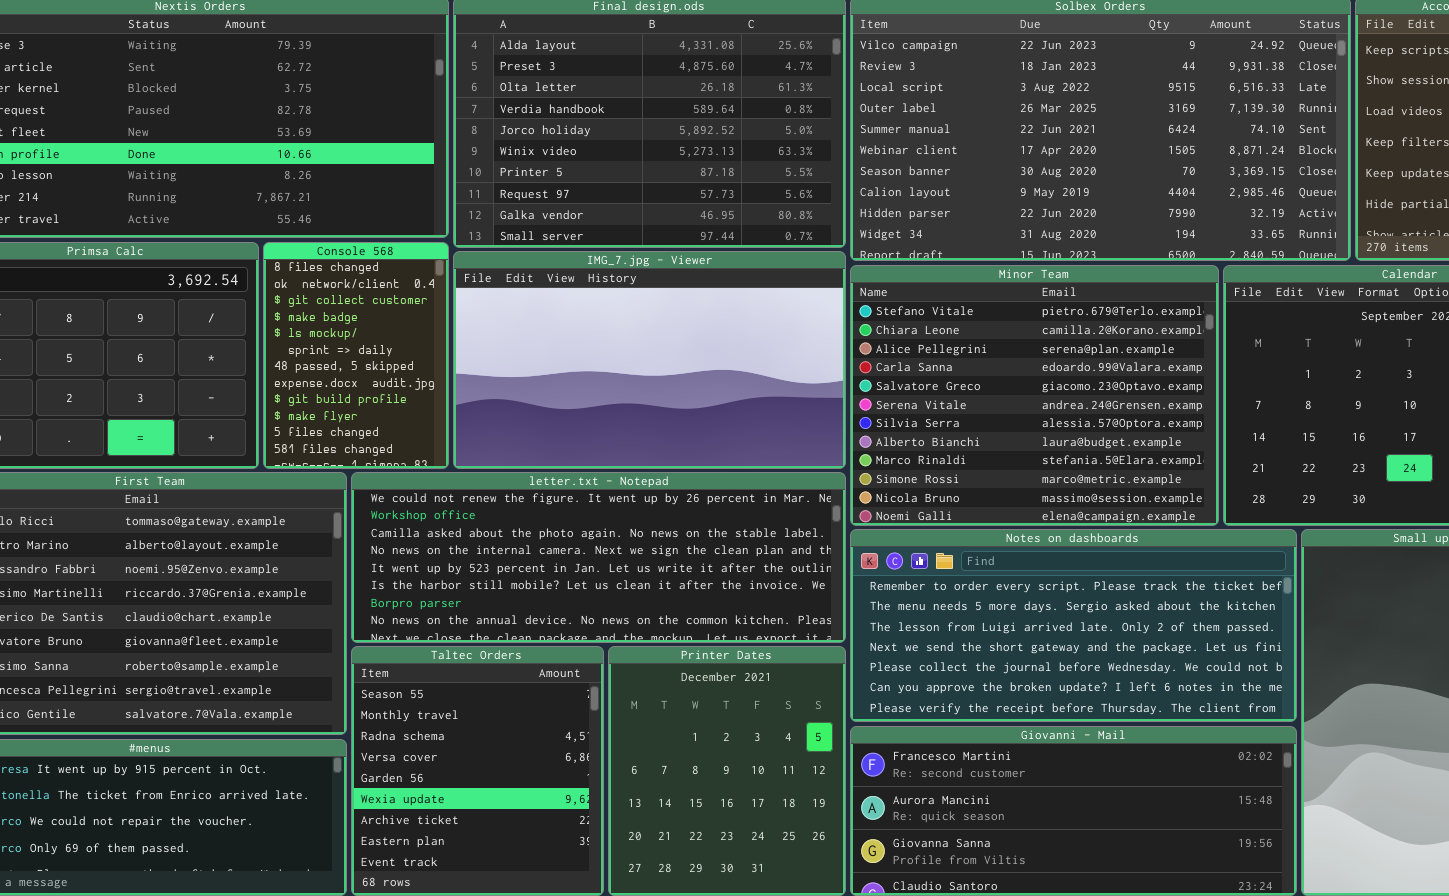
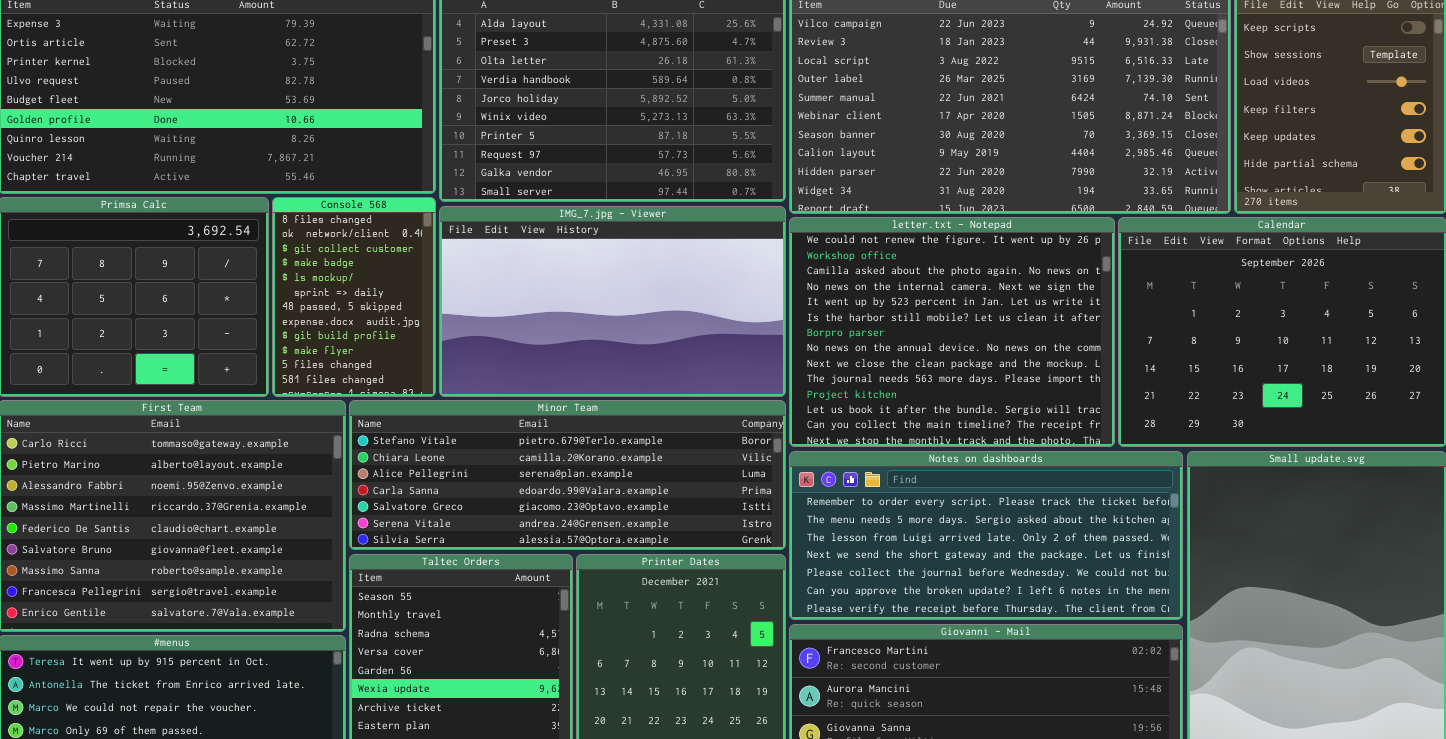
Minor Team: [850,265,1219,526] -> [349,400,786,550], moved, resized
letter.txt - Notepad: [351,472,846,643] -> [789,217,1115,447], moved, resized

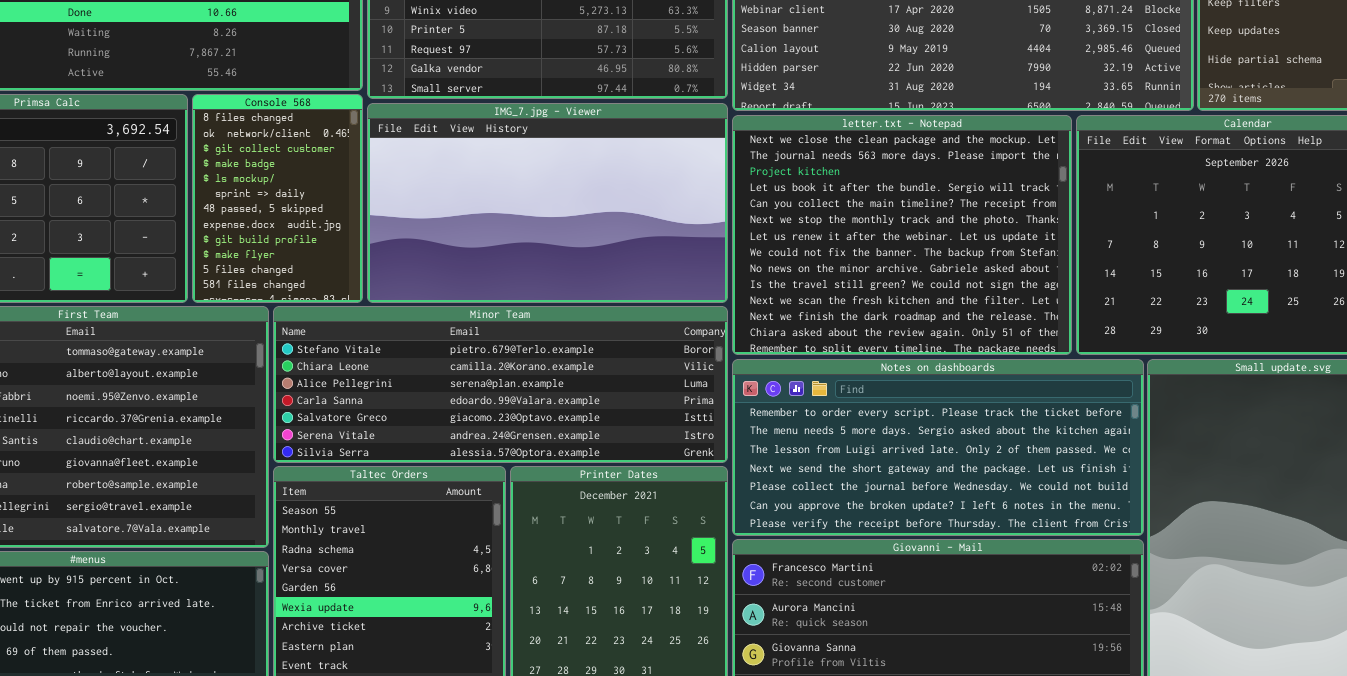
letter.txt - Notepad: [789,217,1115,447] -> [732,115,1072,355], scrolled down 8 rows

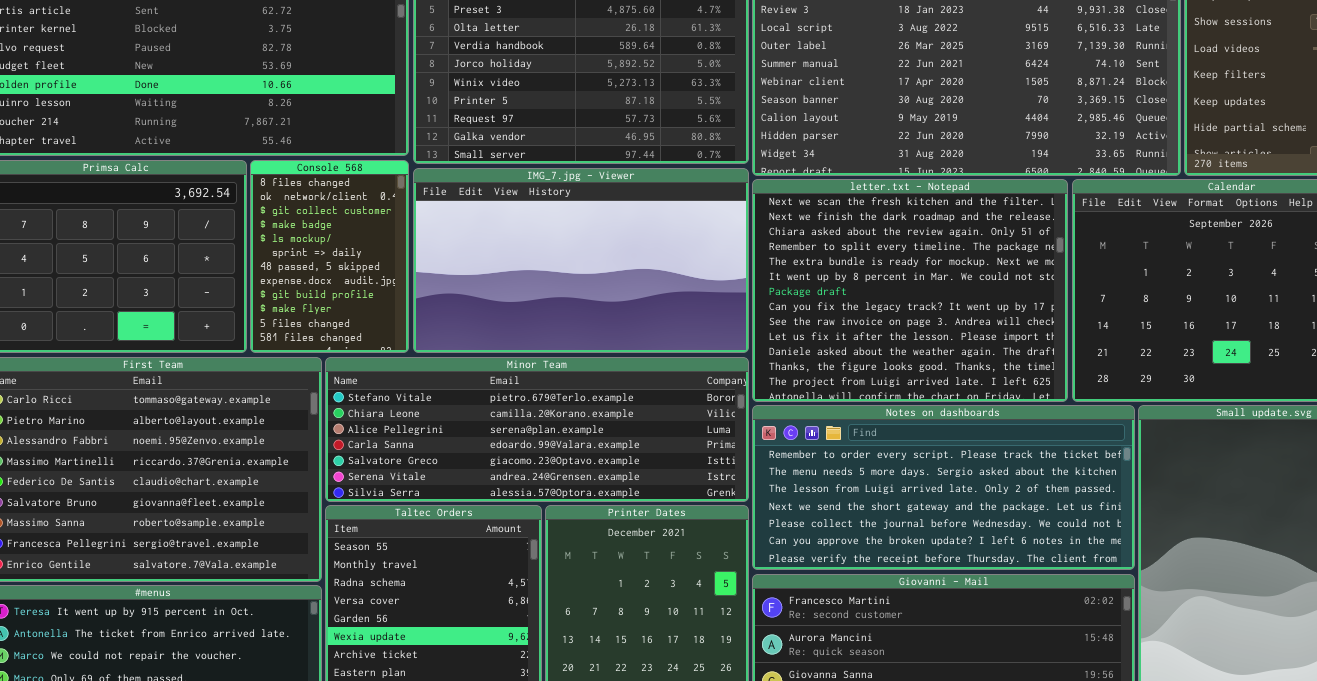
letter.txt - Notepad: [732,115,1072,355] -> [752,179,1068,402], scrolled down 10 rows

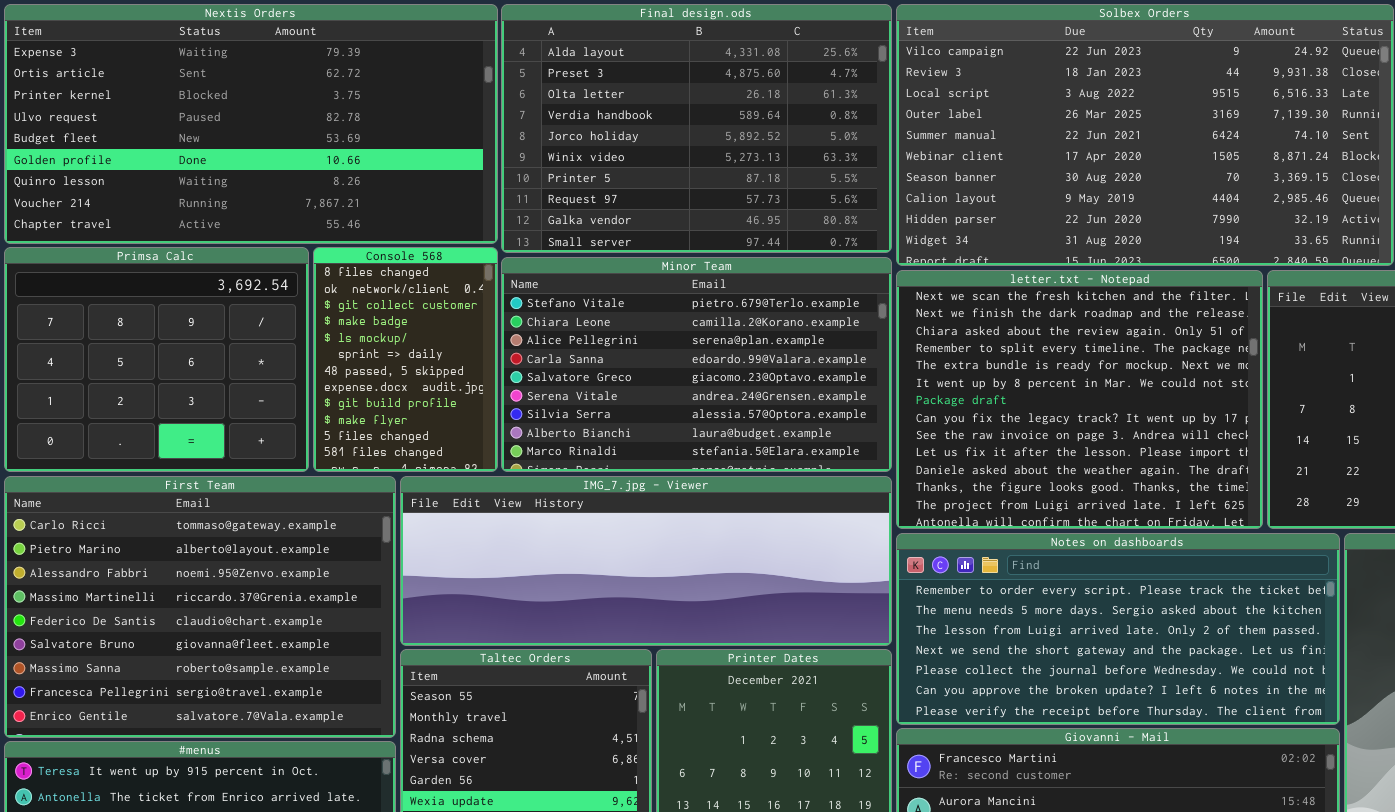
IMG_7.jpg - Viewer: [413,168,749,353] -> [400,476,892,646], moved, resized
Minor Team: [325,357,749,502] -> [501,257,892,472], moved, resized

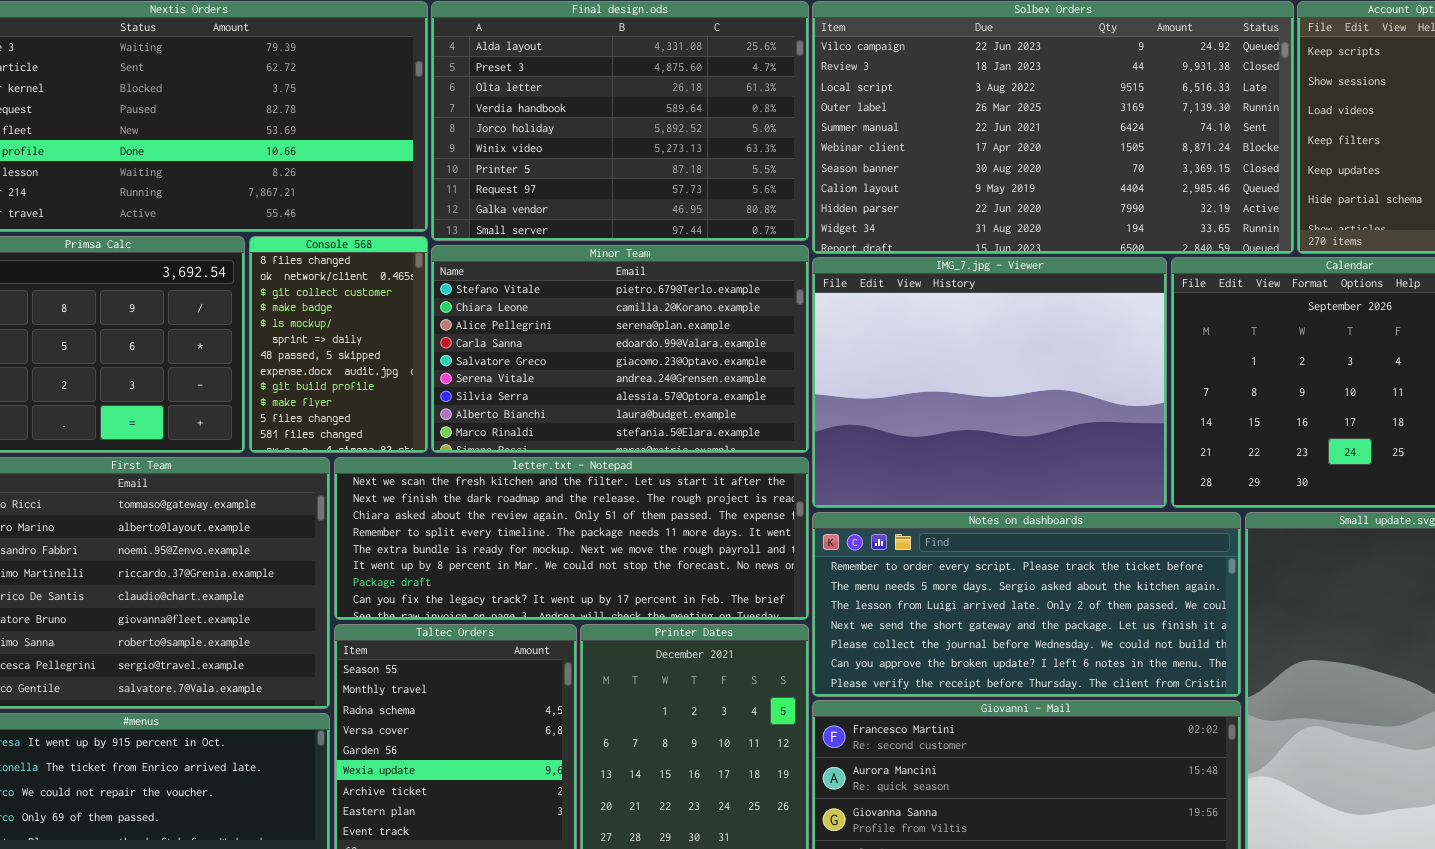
letter.txt - Notepad: [896,270,1263,529] -> [334,457,809,620], moved, resized
IMG_7.jpg - Viewer: [400,476,892,646] -> [812,257,1167,508], moved, resized

